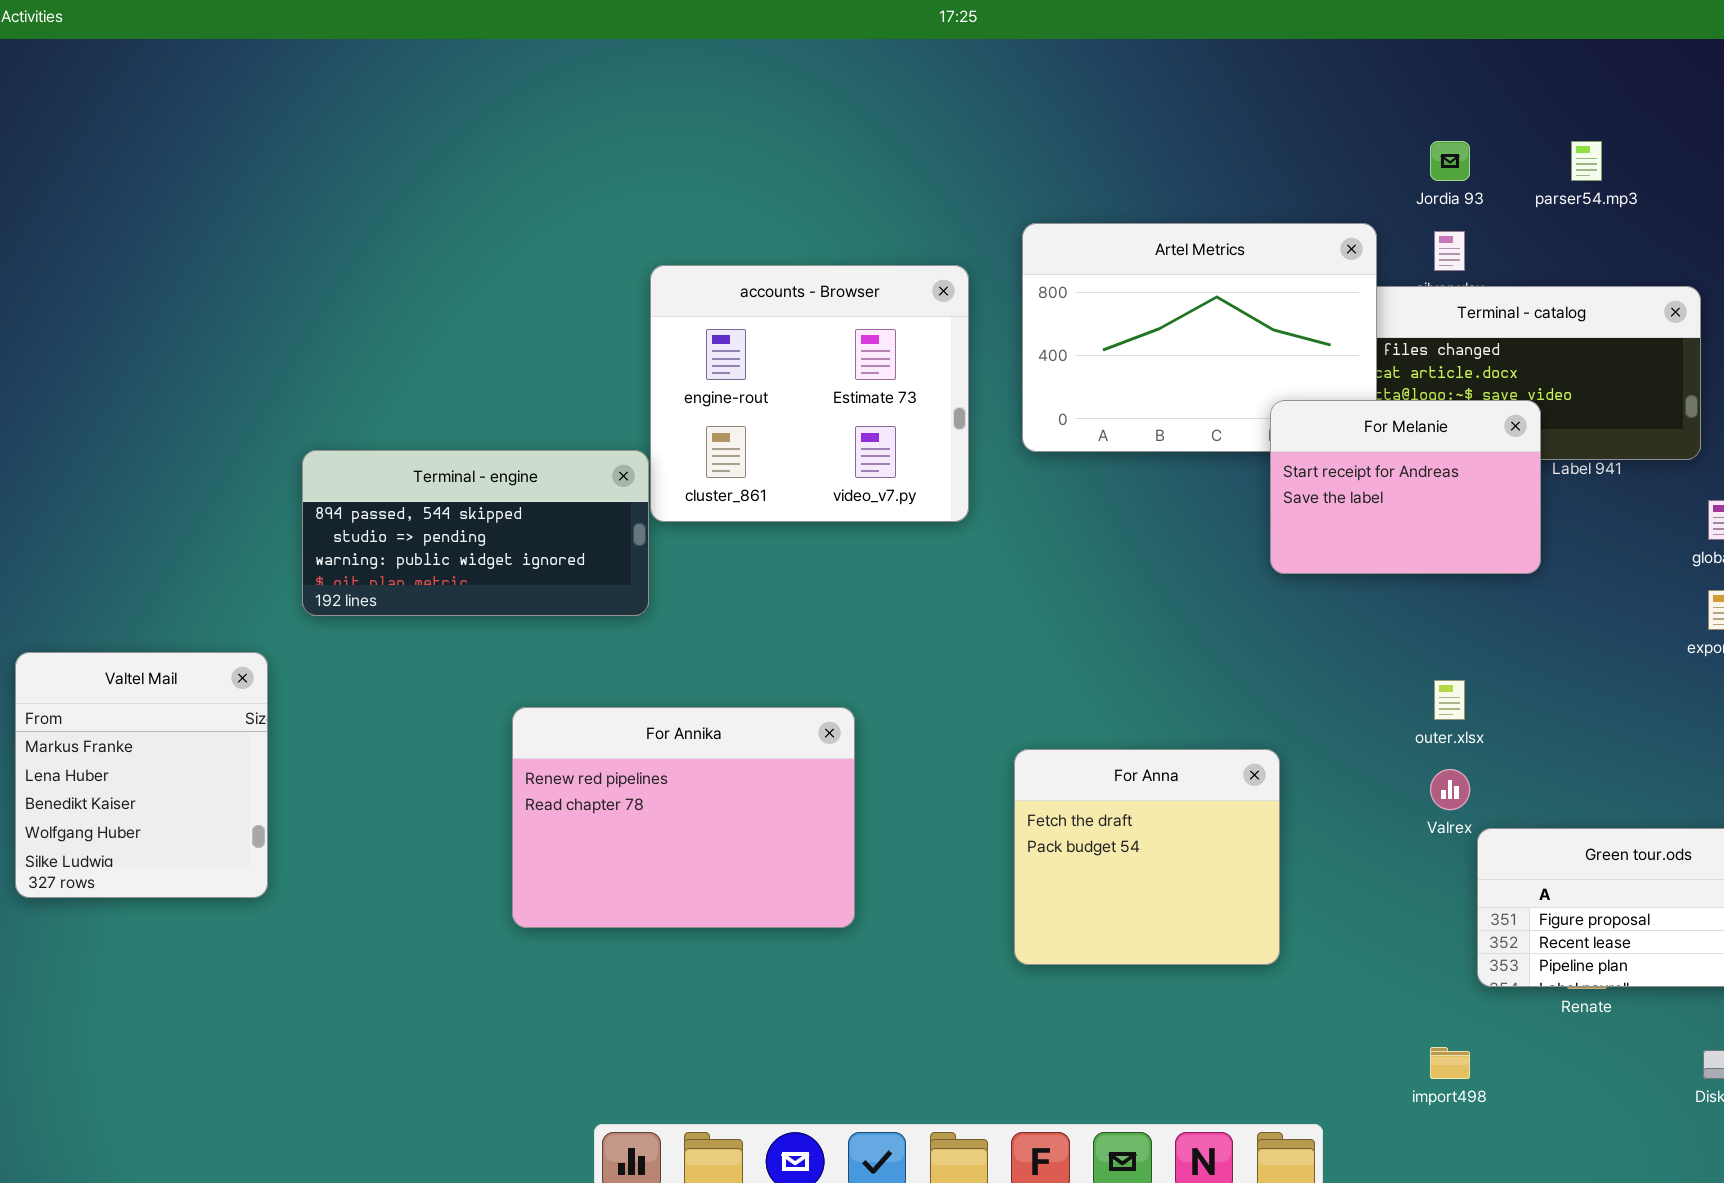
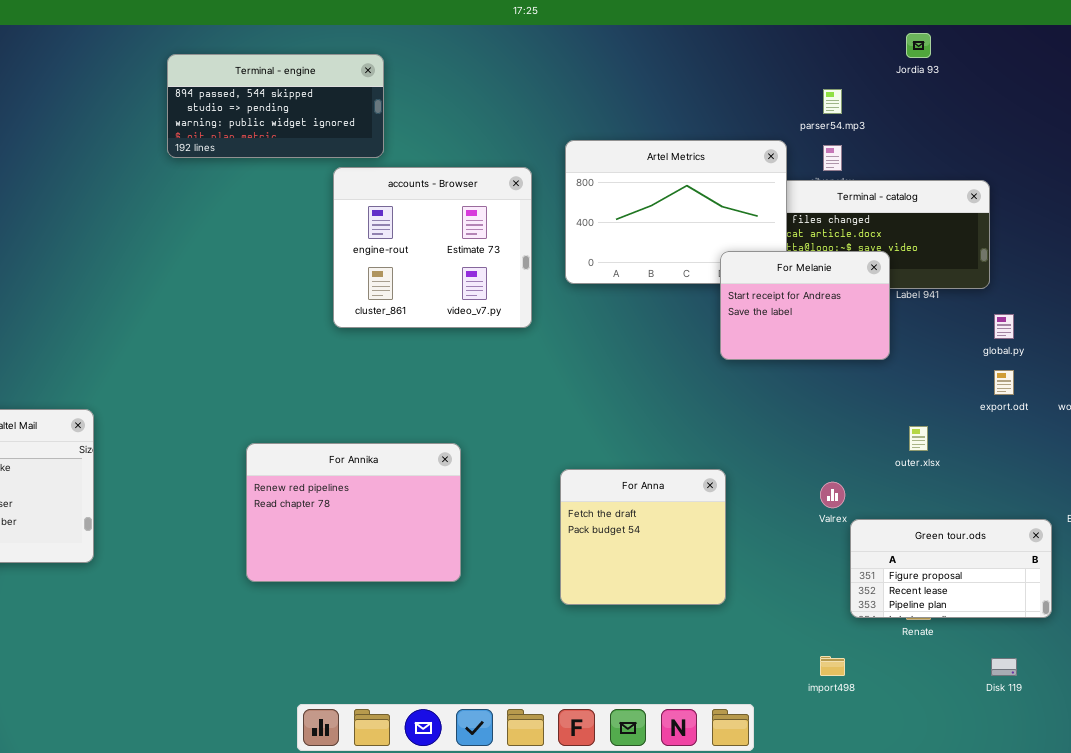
Jordia 93: [1430,141,1470,181] -> [906,33,931,58], moved
parser54.mp3: [1571,141,1602,181] -> [823,89,842,114], moved
Terminal - engine: [302,450,649,616] -> [167,54,384,158], moved
outer.xlsx: [1434,680,1465,720] -> [909,426,928,451], moved

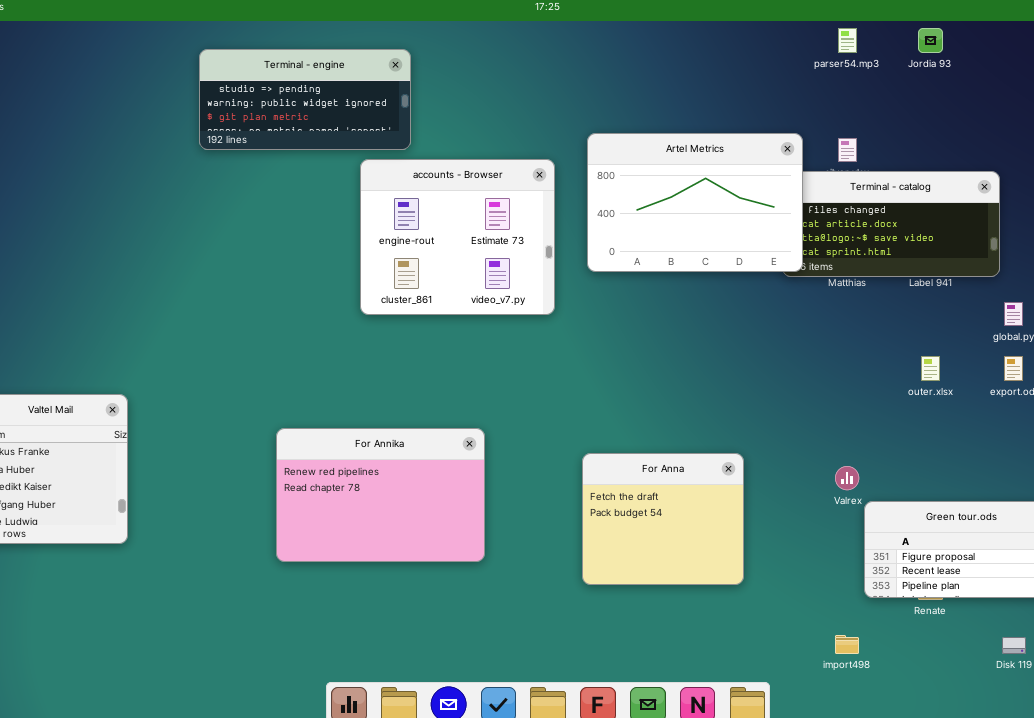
Terminal - engine: [167,54,384,158] -> [199,49,411,150], scrolled down 1 row
parser54.mp3: [823,89,842,114] -> [838,28,857,53], moved
For Melanie: [720,251,890,360] -> none, closed
outer.xlsx: [909,426,928,451] -> [921,356,940,381], moved

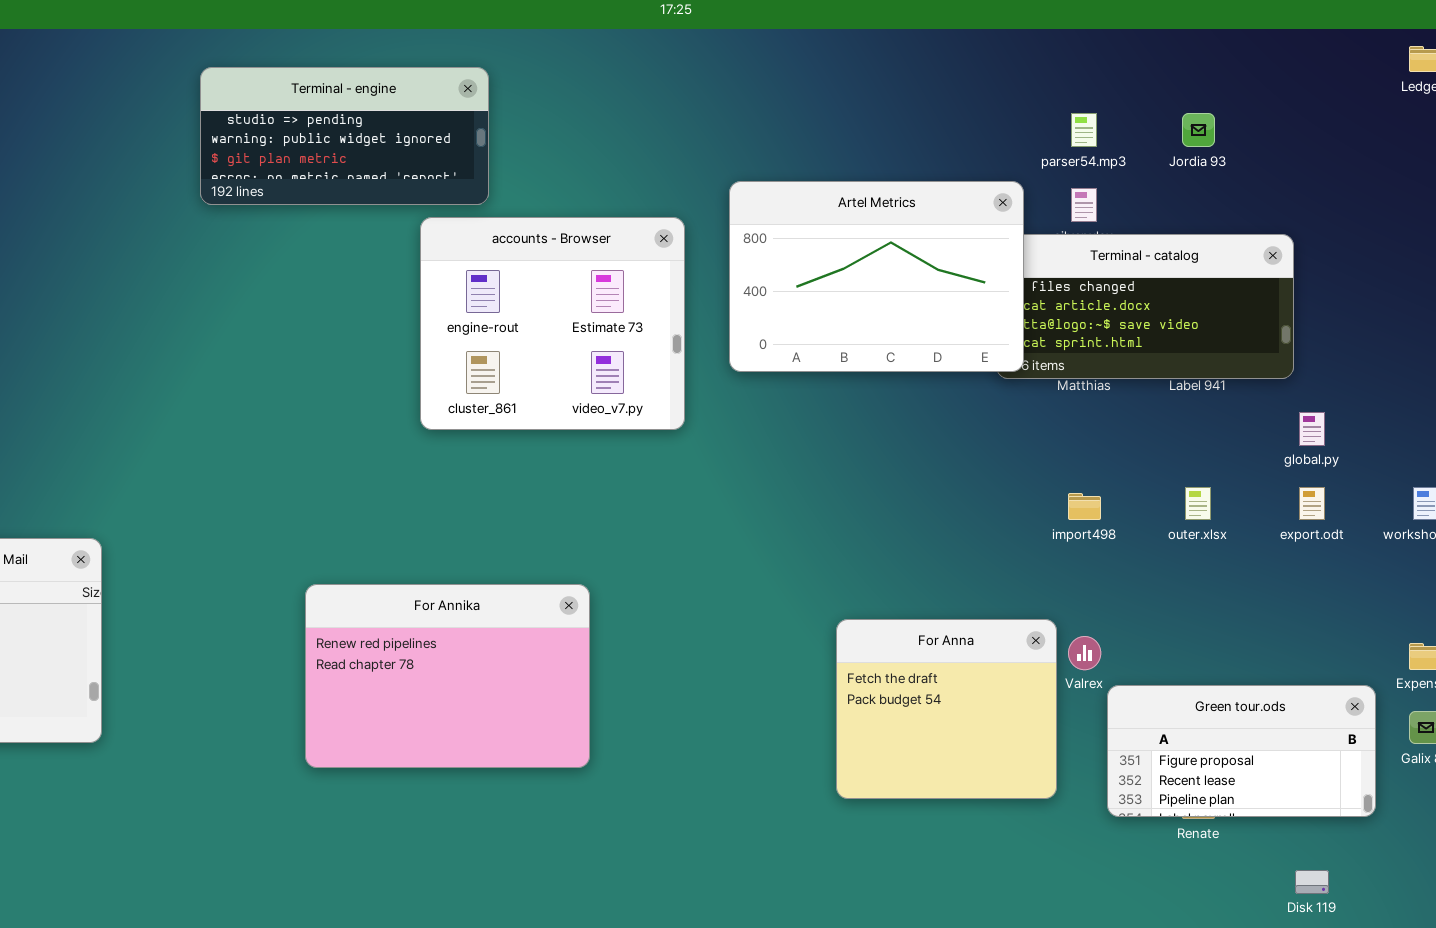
parser54.mp3: [838,28,857,53] -> [1071,113,1097,147], moved
Jordia 93: [918,28,943,53] -> [1182,113,1215,147], moved
For Anna: [582,453,744,585] -> [836,619,1057,799], moved
import498: [835,635,859,654] -> [1068,493,1101,520], moved

